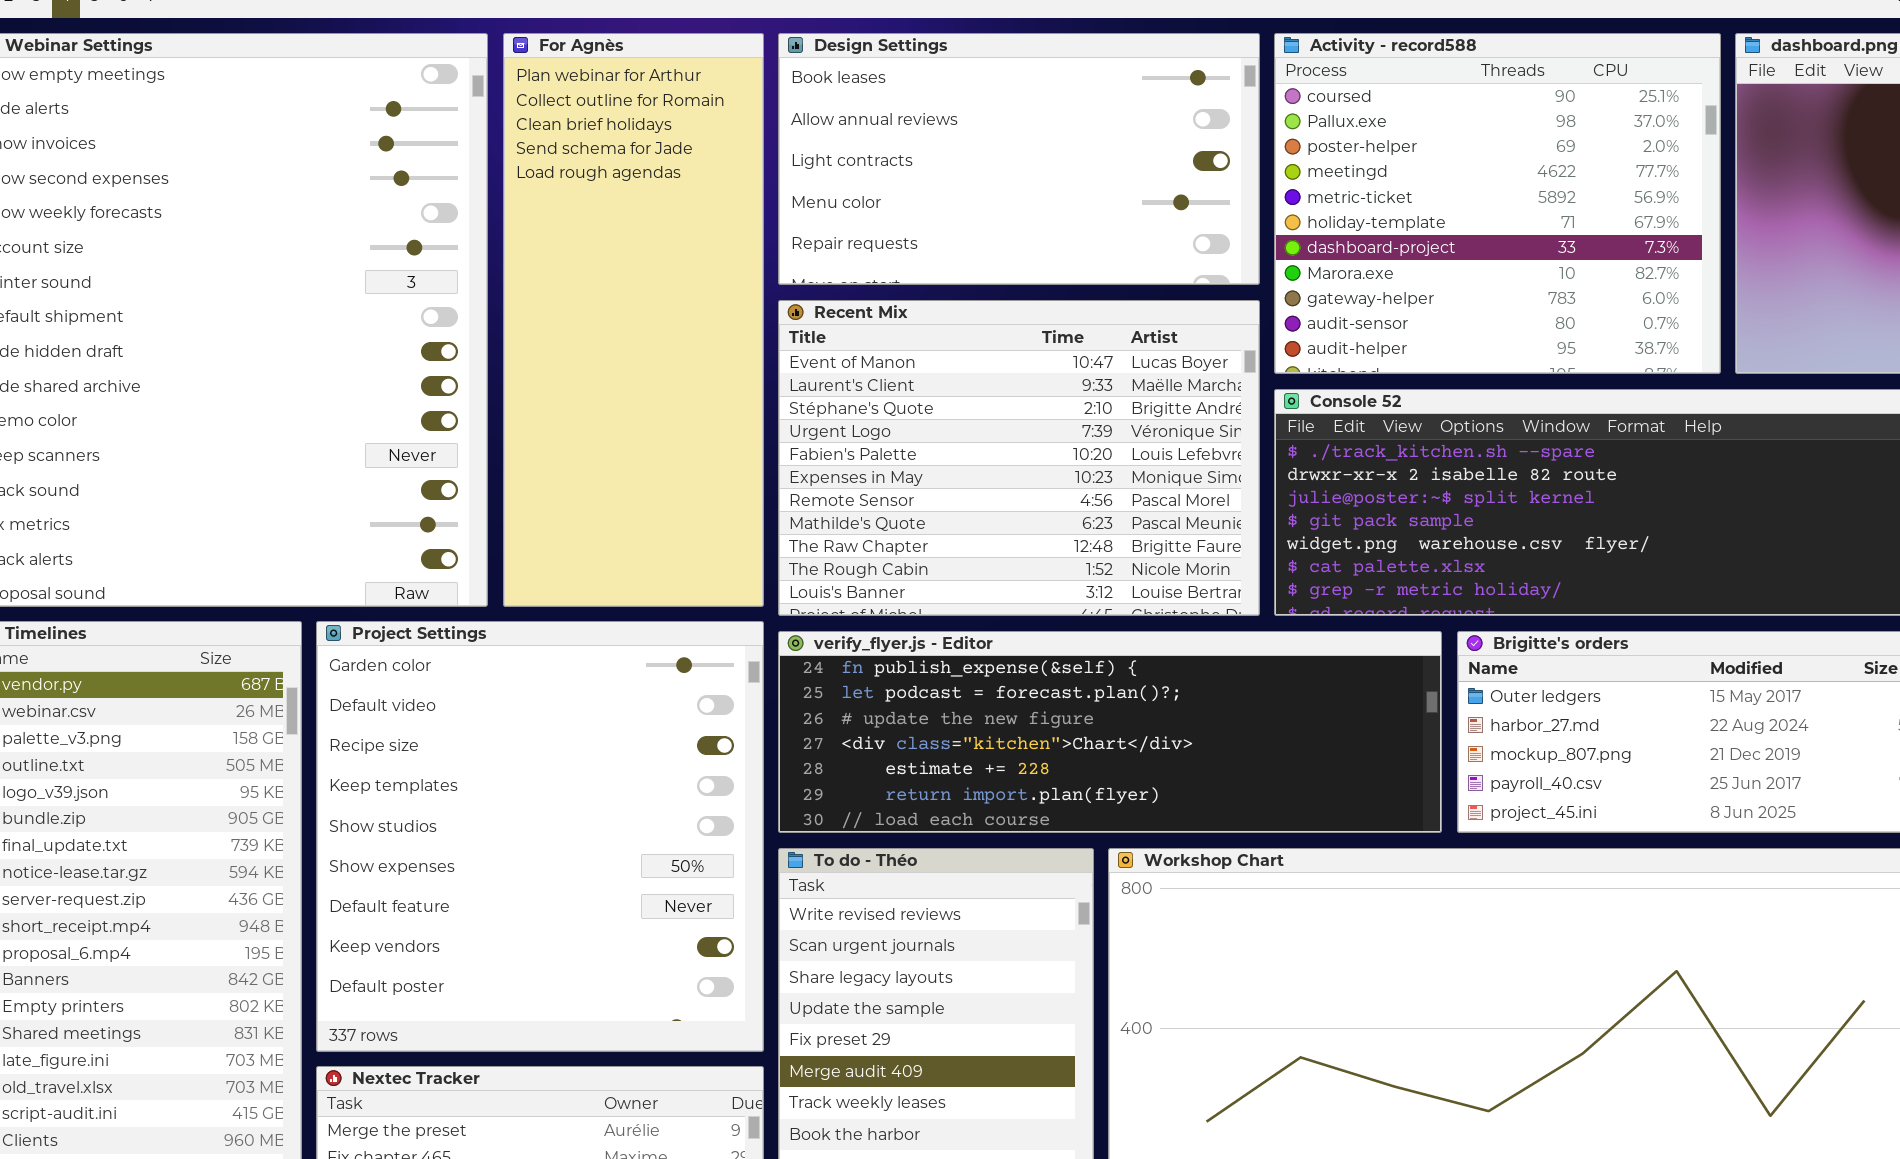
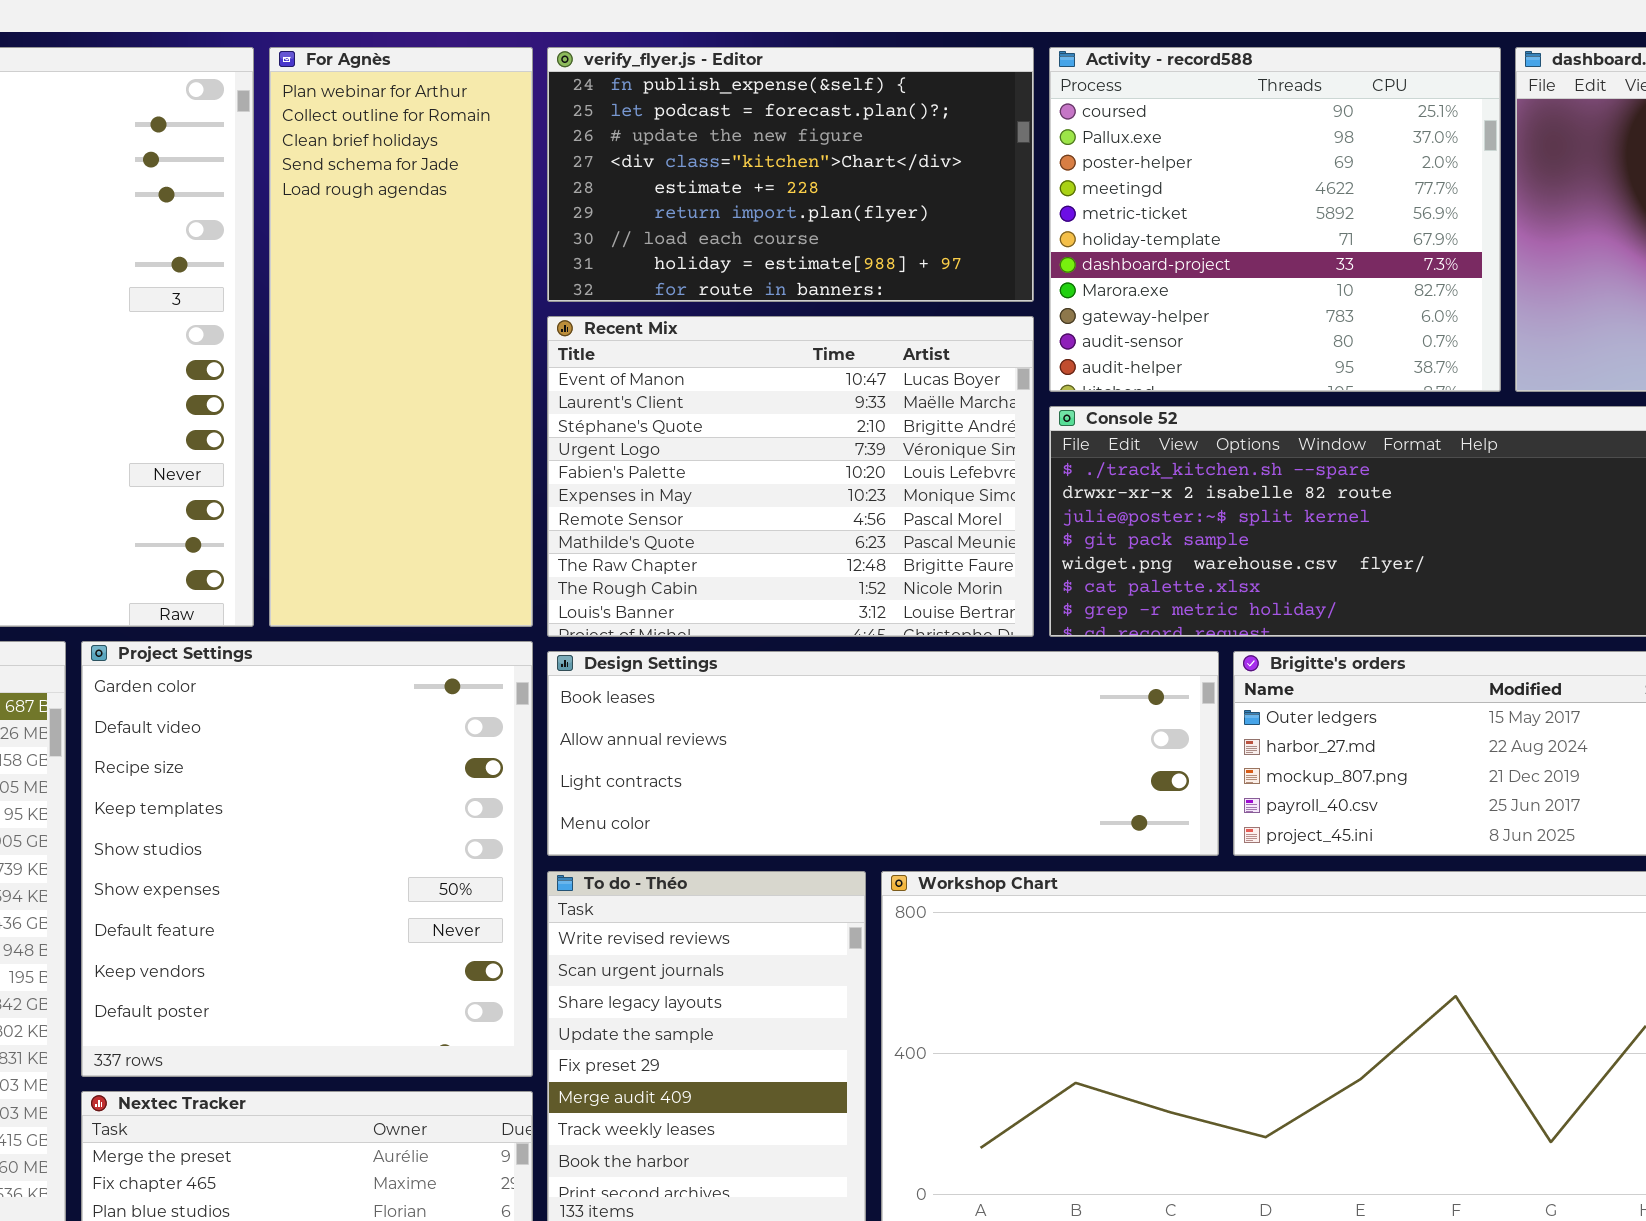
Design Settings: [778,33,1260,285] -> [547,651,1219,856], moved, resized
verify_flyer.js - Editor: [778,631,1442,833] -> [547,47,1034,302], moved, resized

